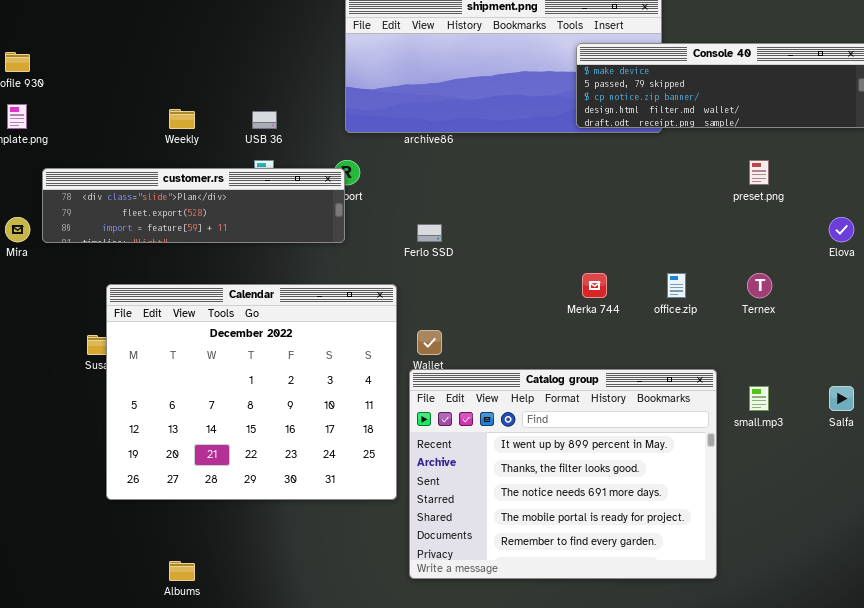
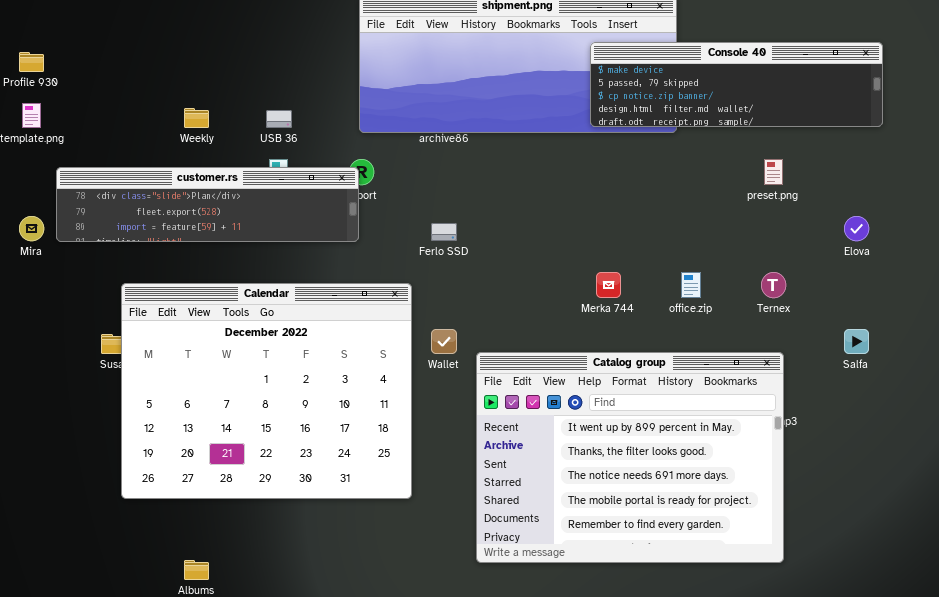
Catalog group: [409,369,717,579] -> [476,352,784,563], moved
Salfa: [829,386,854,411] -> [844,329,869,354], moved

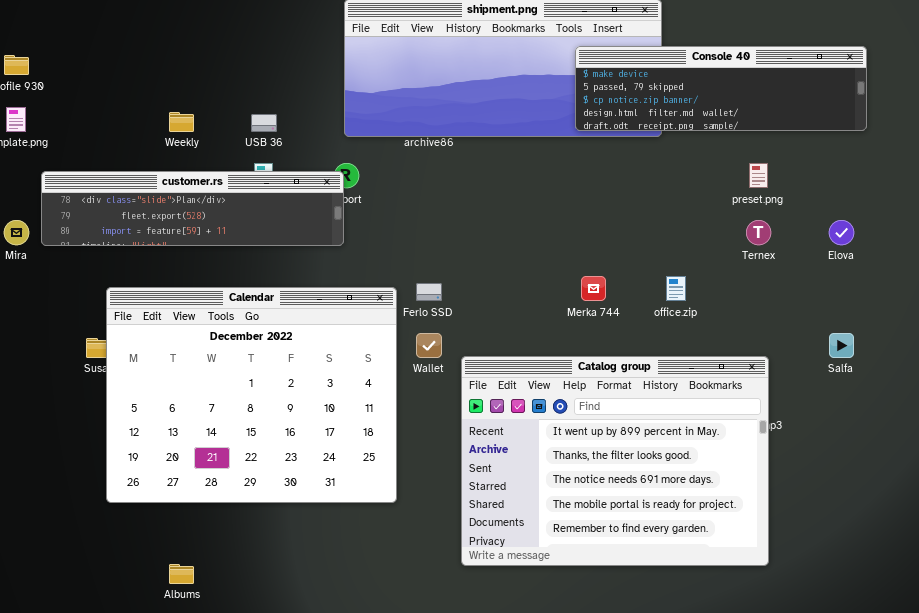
Ferlo SSD: [431,223,457,241] -> [416,283,442,301], moved
Ternex: [761,272,786,298] -> [746,220,771,245], moved

